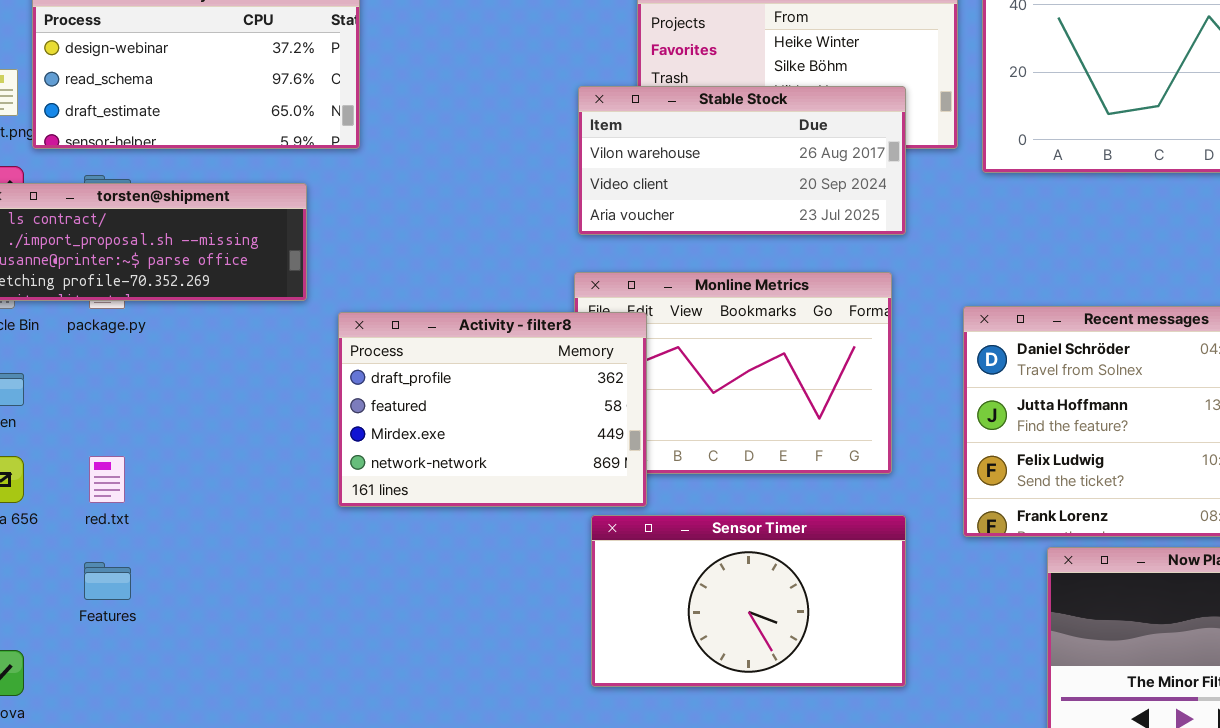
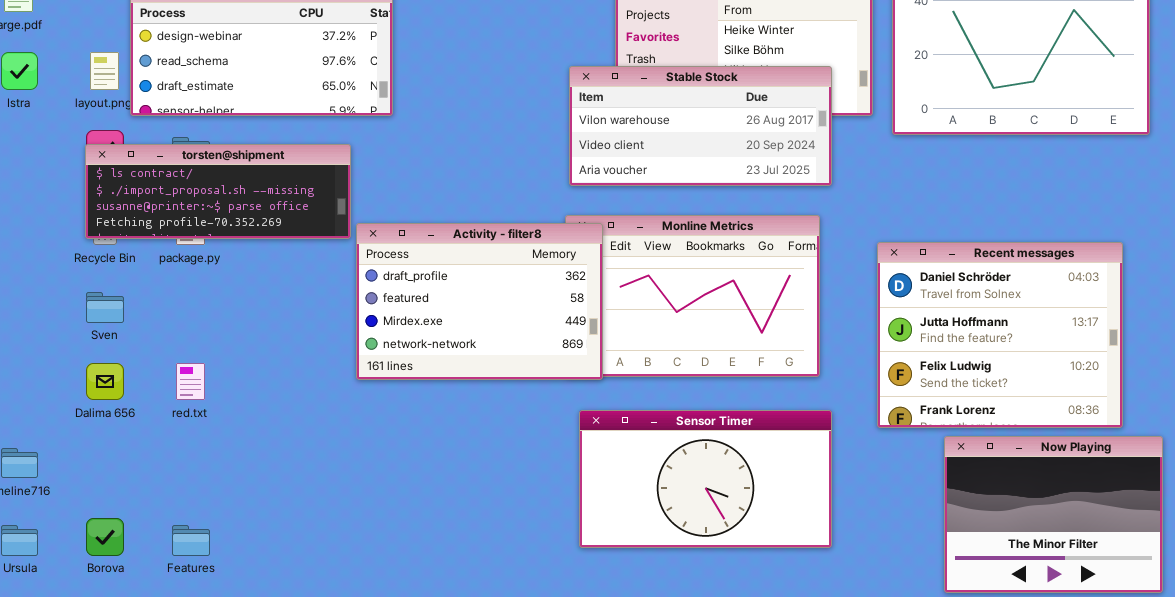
Activity - filter8: [338,312,647,507] -> [356,223,603,380], moved
Features: [84,562,131,600] -> [172,525,210,556], moved

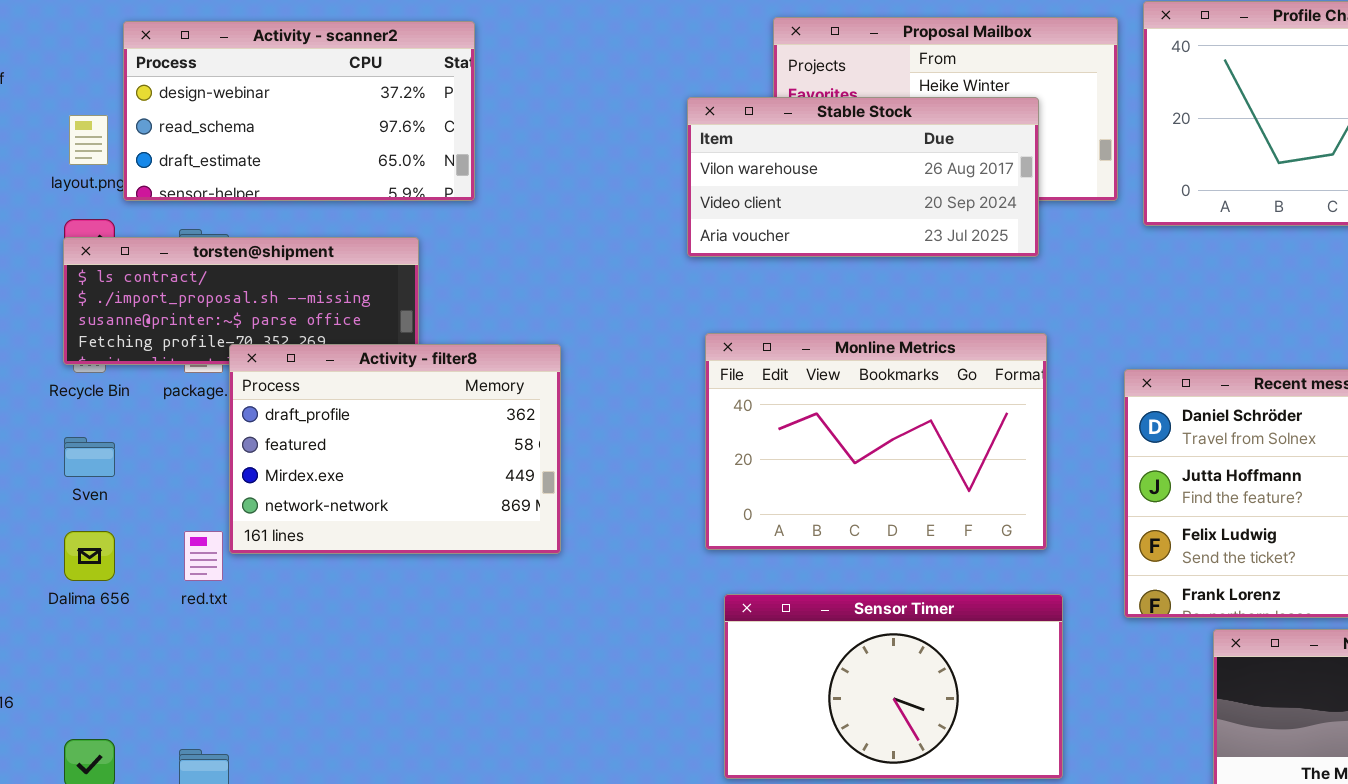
Stable Stock: [569,66,832,186] -> [687,97,1039,257], moved
Activity - filter8: [356,223,603,380] -> [229,344,561,554], moved

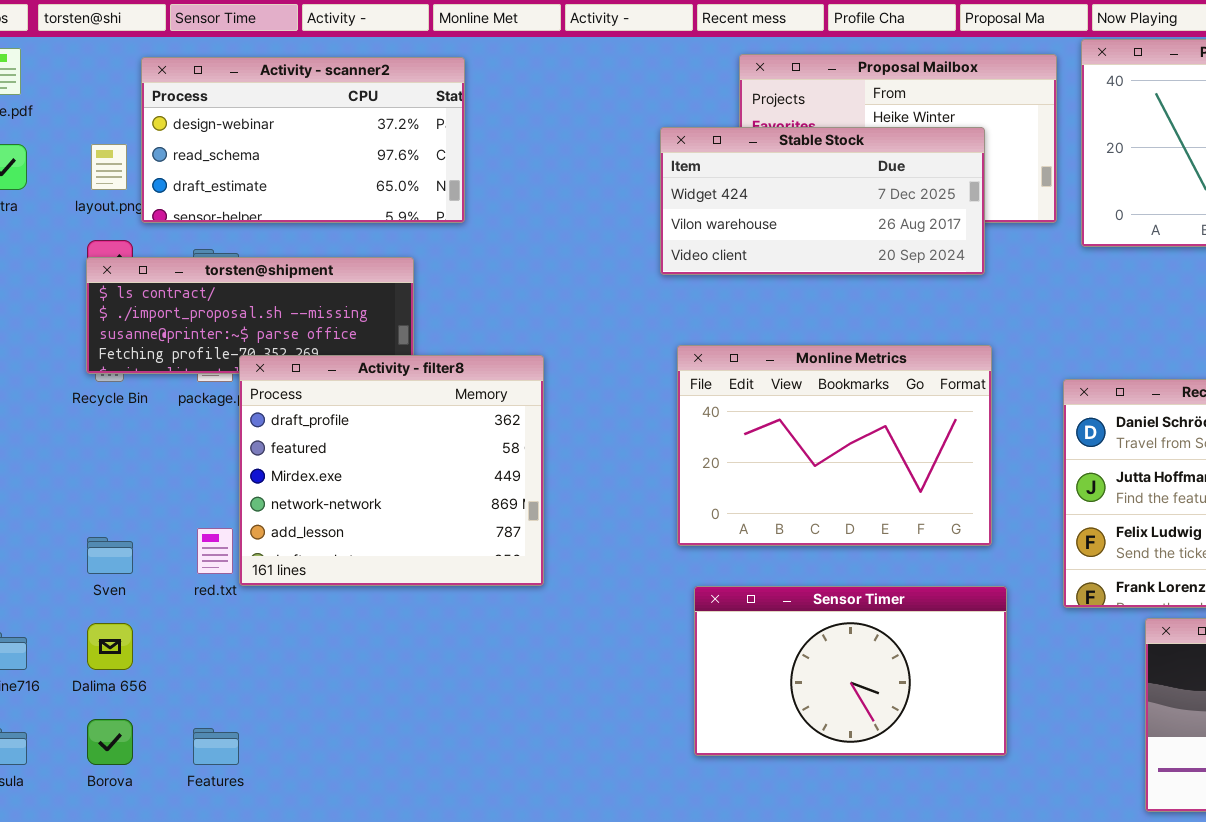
Stable Stock: [687,97,1039,257] -> [660,127,985,275], scrolled up 1 row
Activity - filter8: [229,344,561,554] -> [239,355,544,586], resized
Sven: [64,437,115,477] -> [87,537,133,574], moved
Dalima 656: [64,531,115,581] -> [87,623,133,670], moved

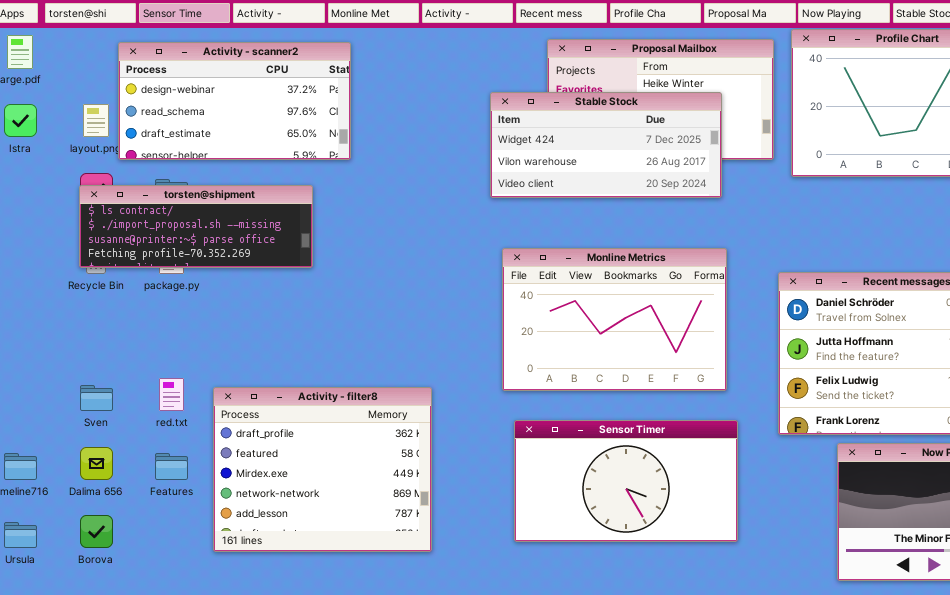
Activity - filter8: [239,355,544,586] -> [213,387,432,552], moved
Features: [193,728,239,765] -> [155,453,188,480], moved

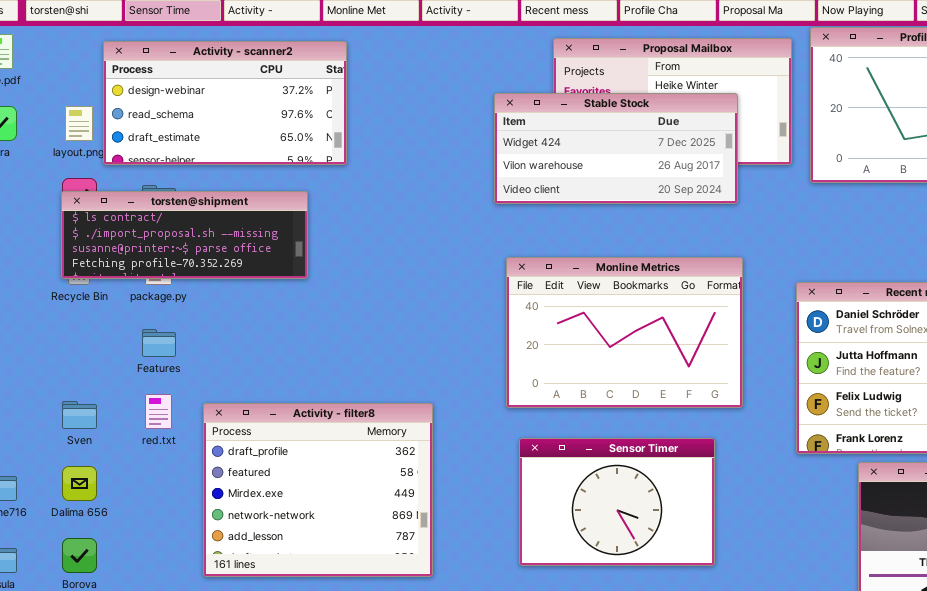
Sensor Timer: [514,420,738,542] -> [519,438,715,566], resized
Features: [155,453,188,480] -> [142,329,176,357], moved

